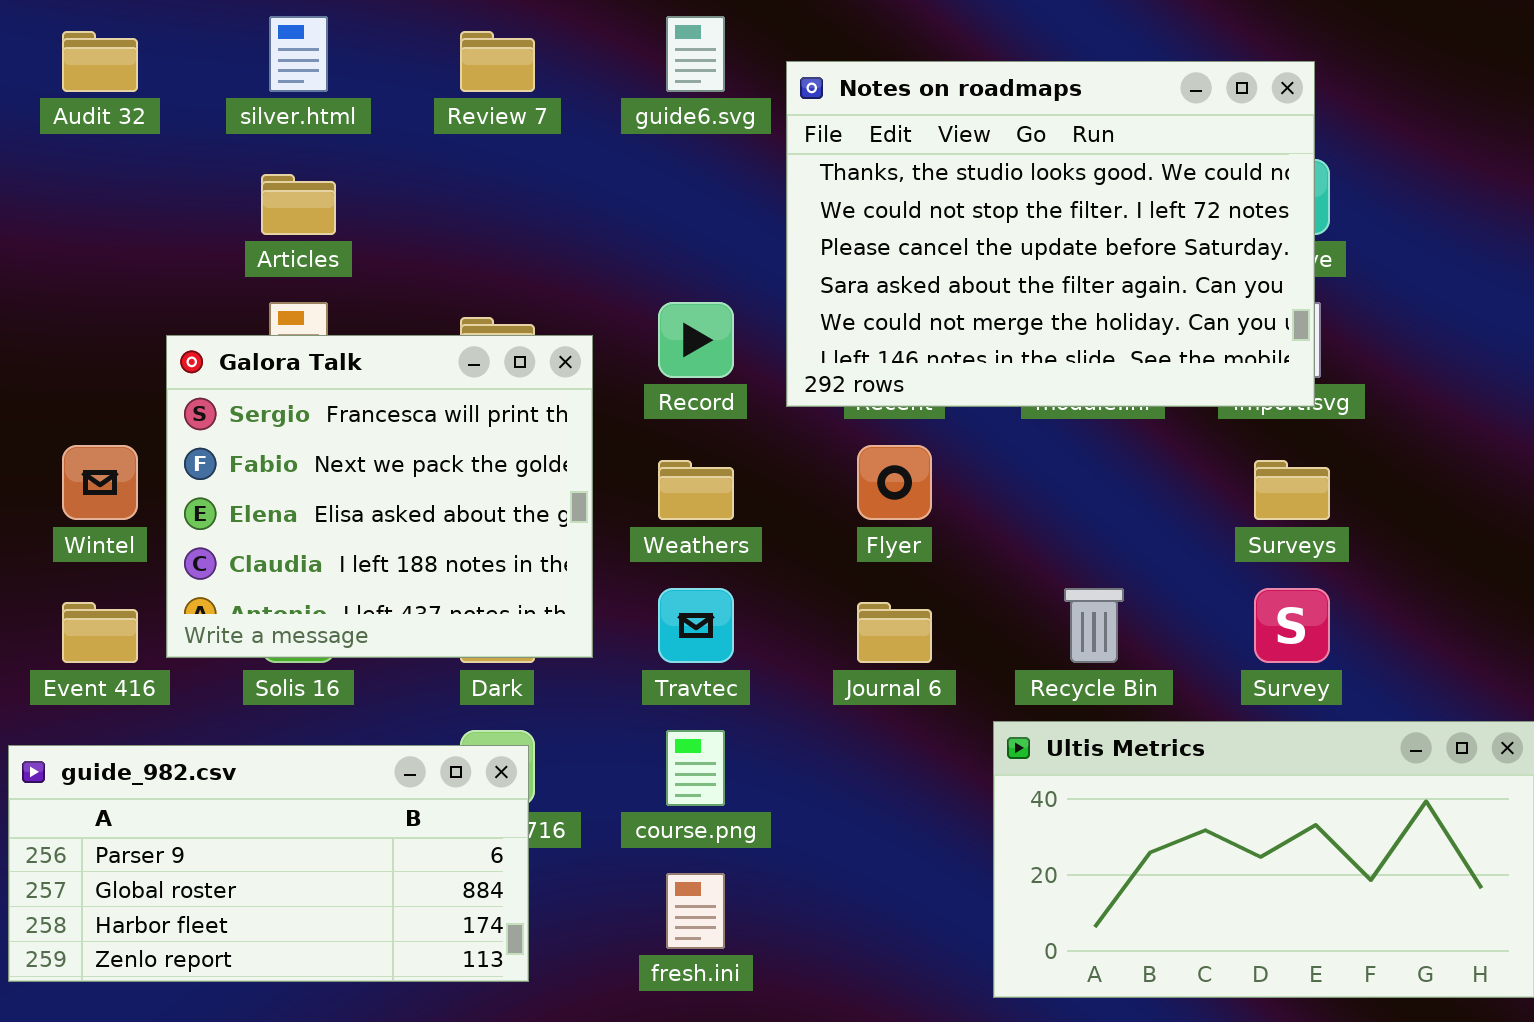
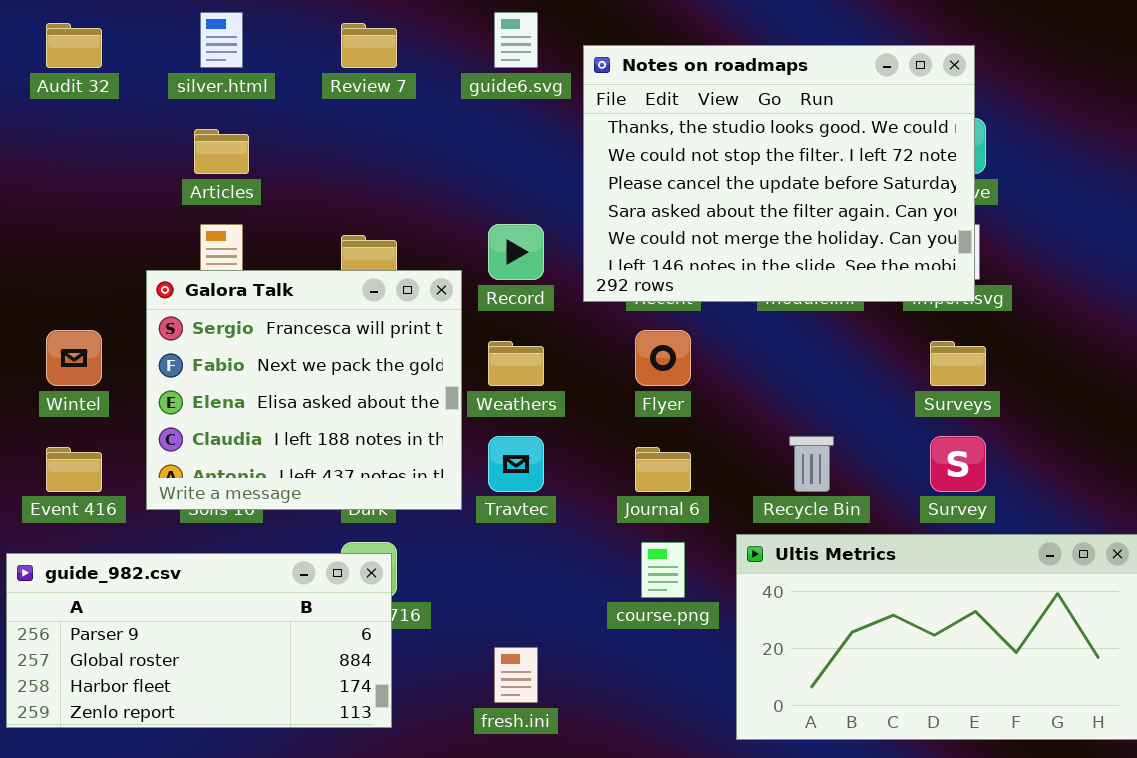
Galora Talk: [166,335,593,658] -> [146,270,462,510], moved
course.png: [666,730,725,806] -> [641,542,685,598], moved

